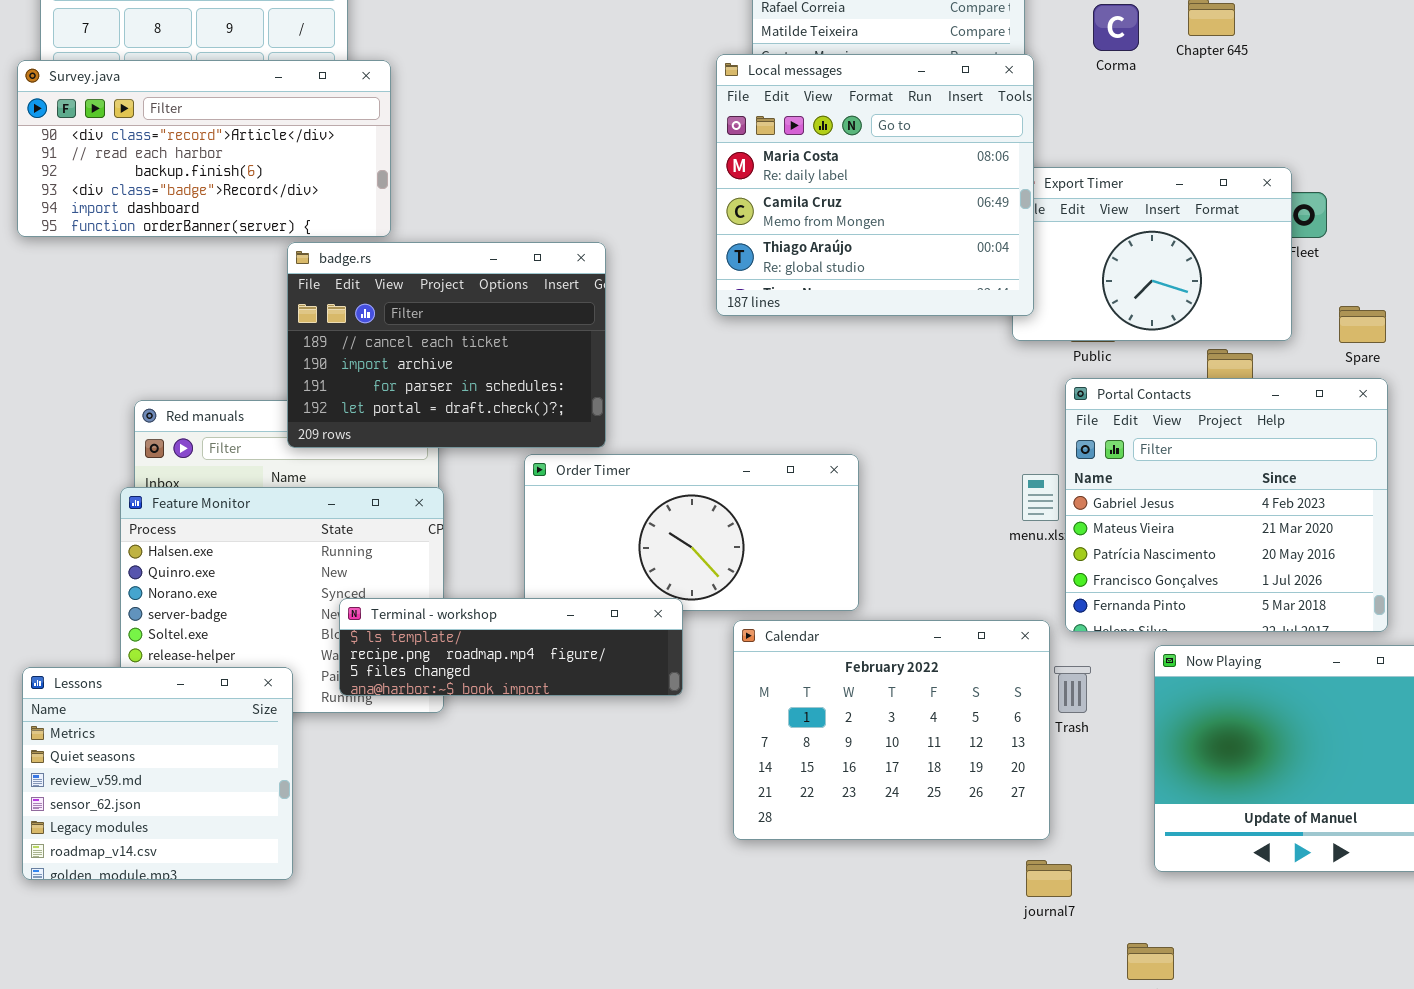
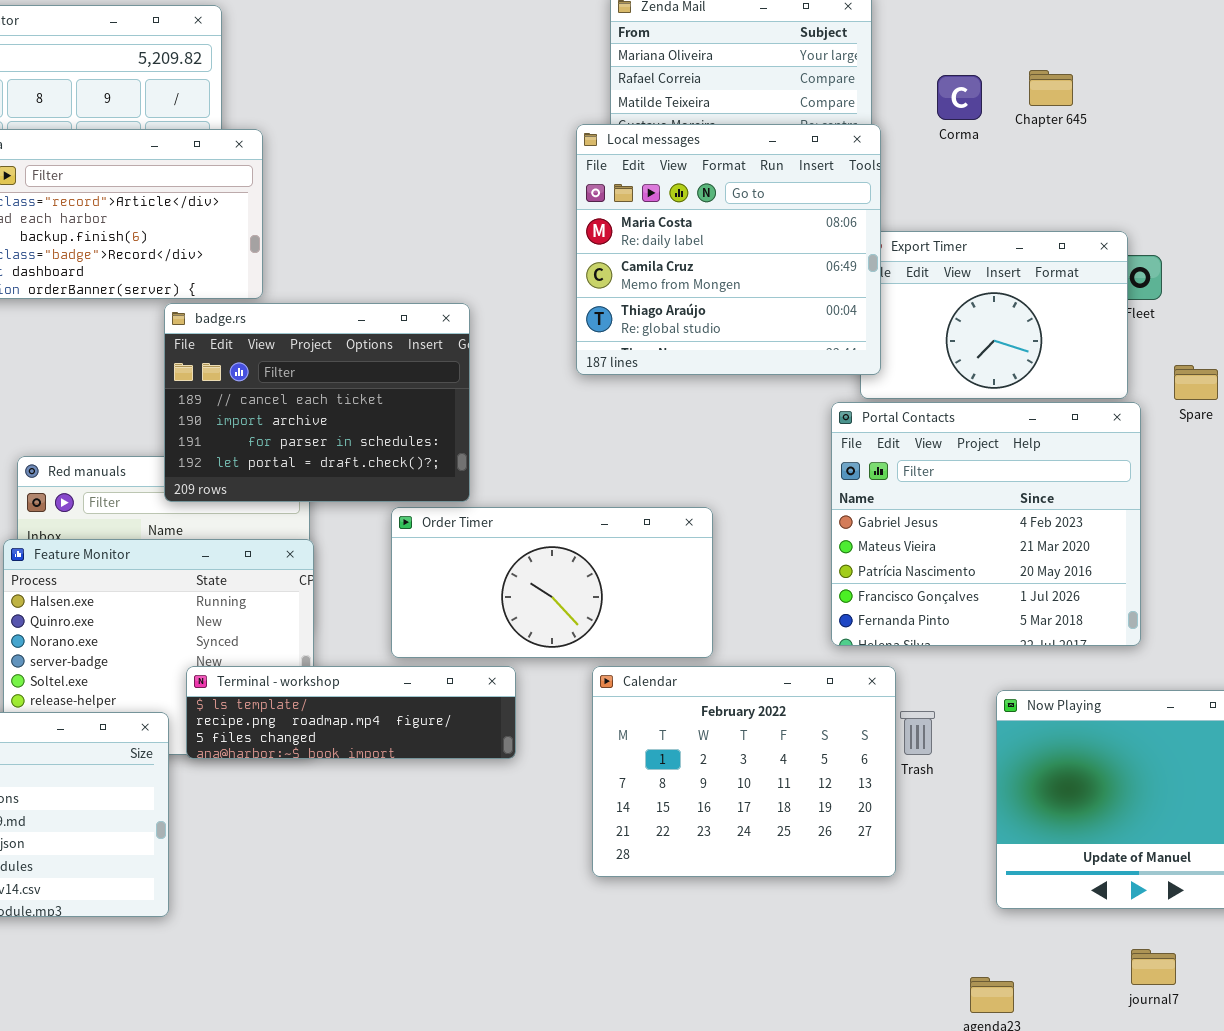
Portal Contacts: [1065,378,1388,632] -> [831,402,1141,646], moved
Terminal - workshop: [339,598,683,696] -> [186,666,516,759], moved
journal7: [1026,860,1072,897] -> [1131,949,1176,985], moved

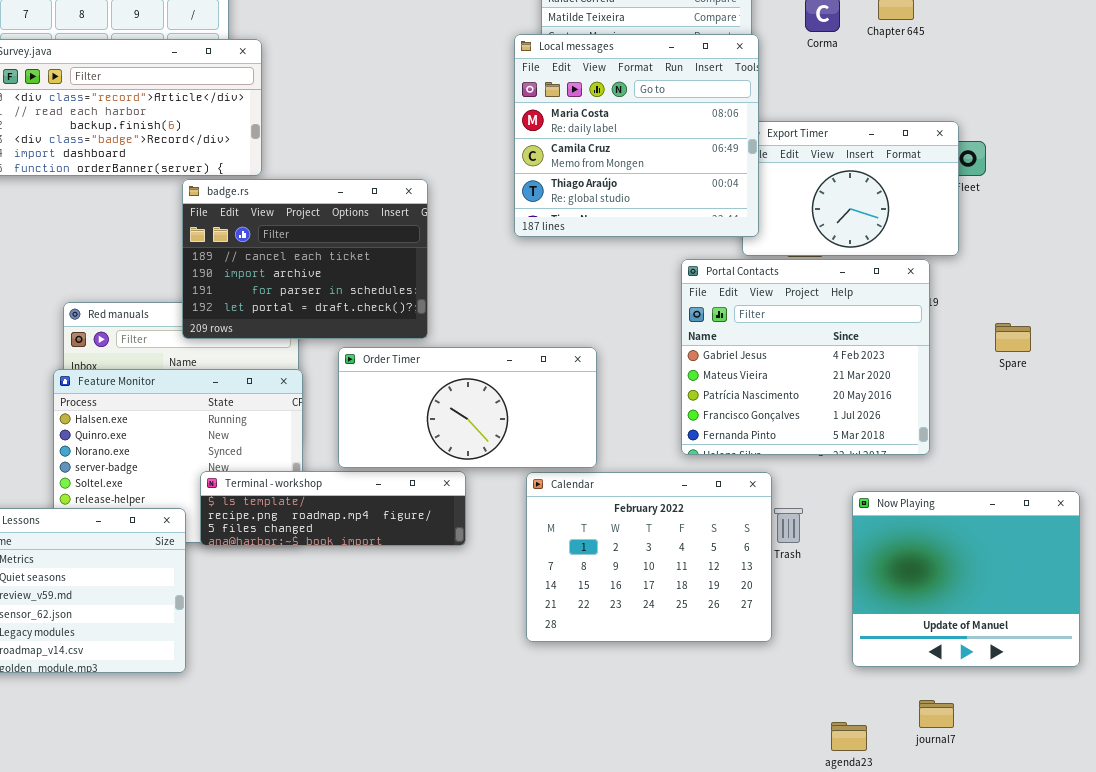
Spare: [1174,365,1218,400] -> [995,323,1031,352], moved
Portal Contacts: [831,402,1141,646] -> [681,259,930,455], moved
Order Timer: [391,507,713,658] -> [338,347,597,468], moved
journal7: [1131,949,1176,985] -> [919,700,954,728], moved

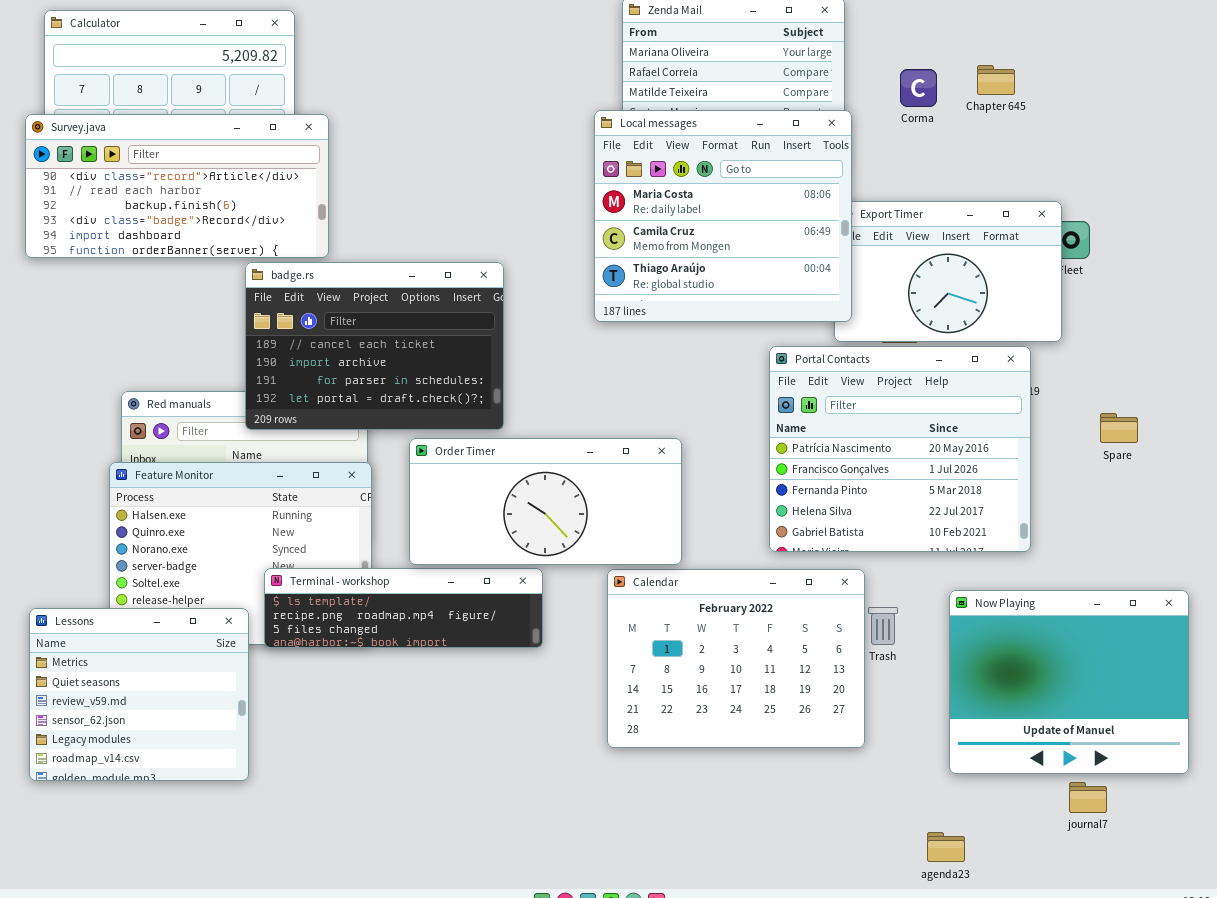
Portal Contacts: [681,259,930,455] -> [769,346,1031,552], scrolled down 2 rows
journal7: [919,700,954,728] -> [1069,782,1107,813], moved

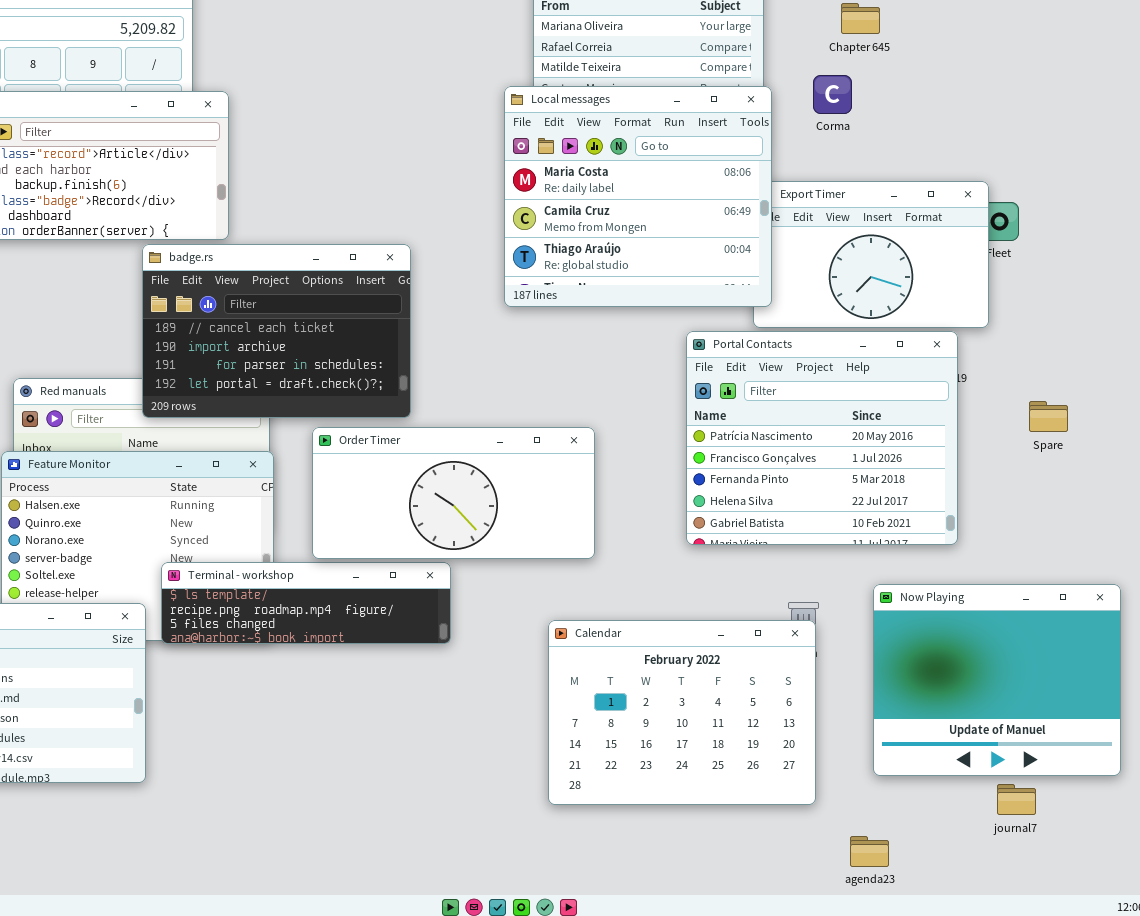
Chapter 645: [977,65,1015,95] -> [841,3,880,34], moved
Corma: [900,69,937,107] -> [813,75,852,114], moved
Calendar: [607,569,865,748] -> [548,620,816,805], moved

